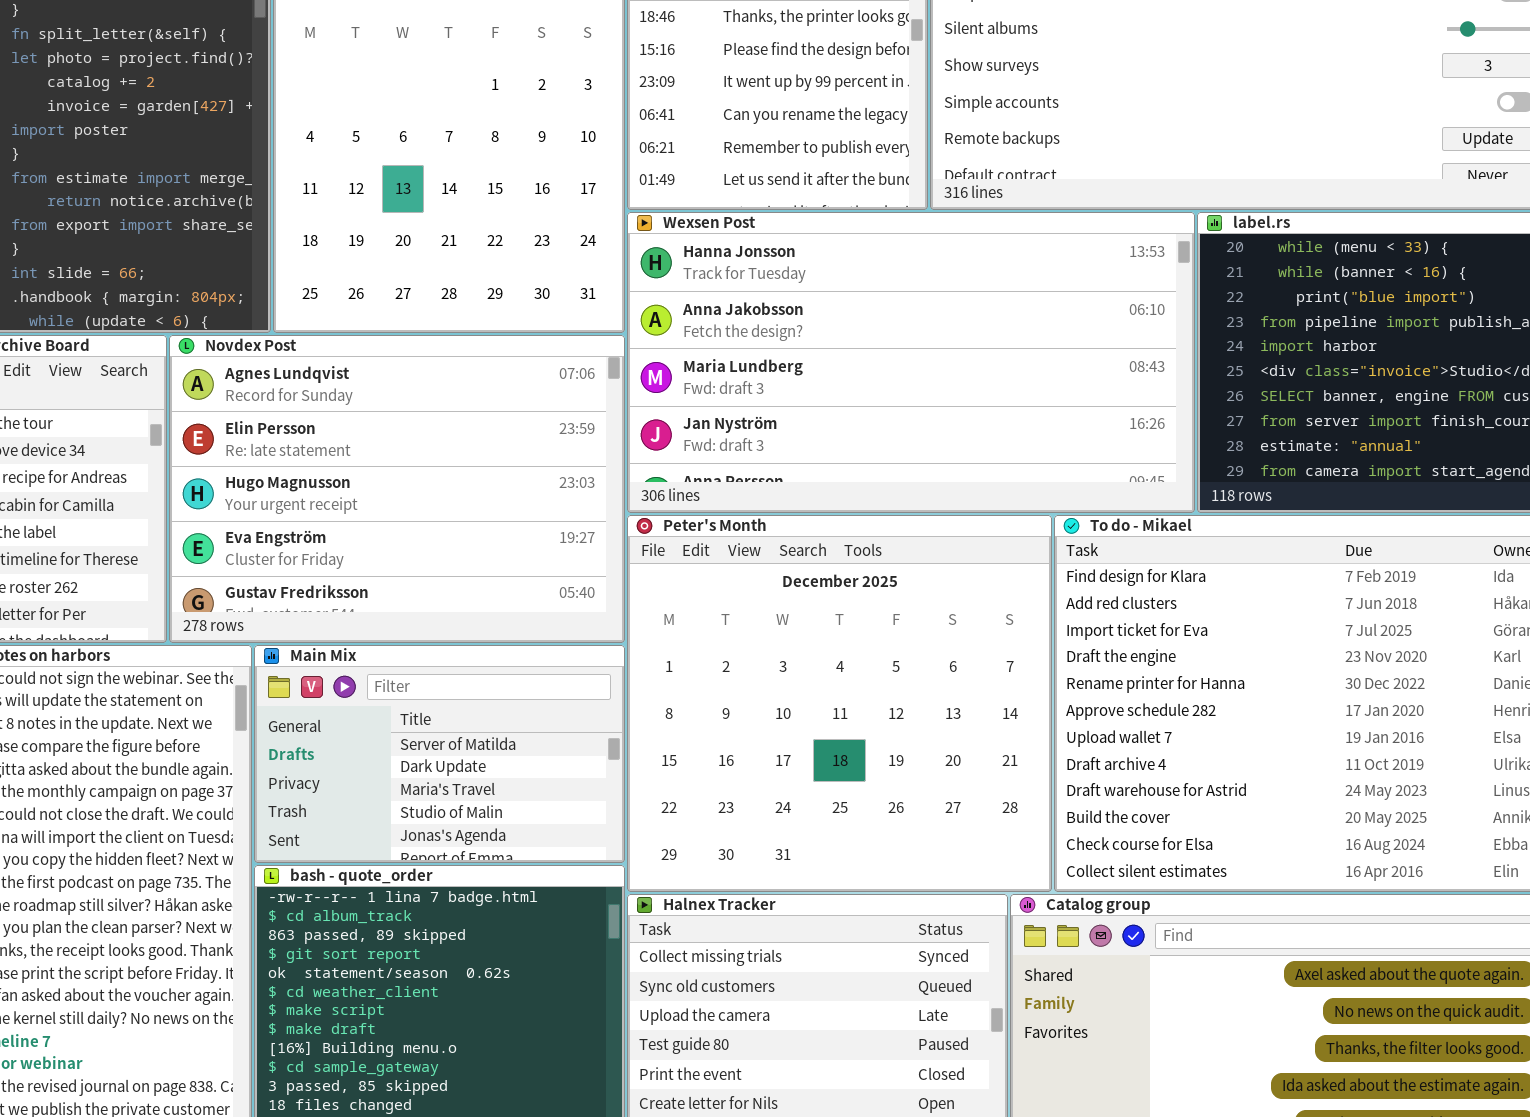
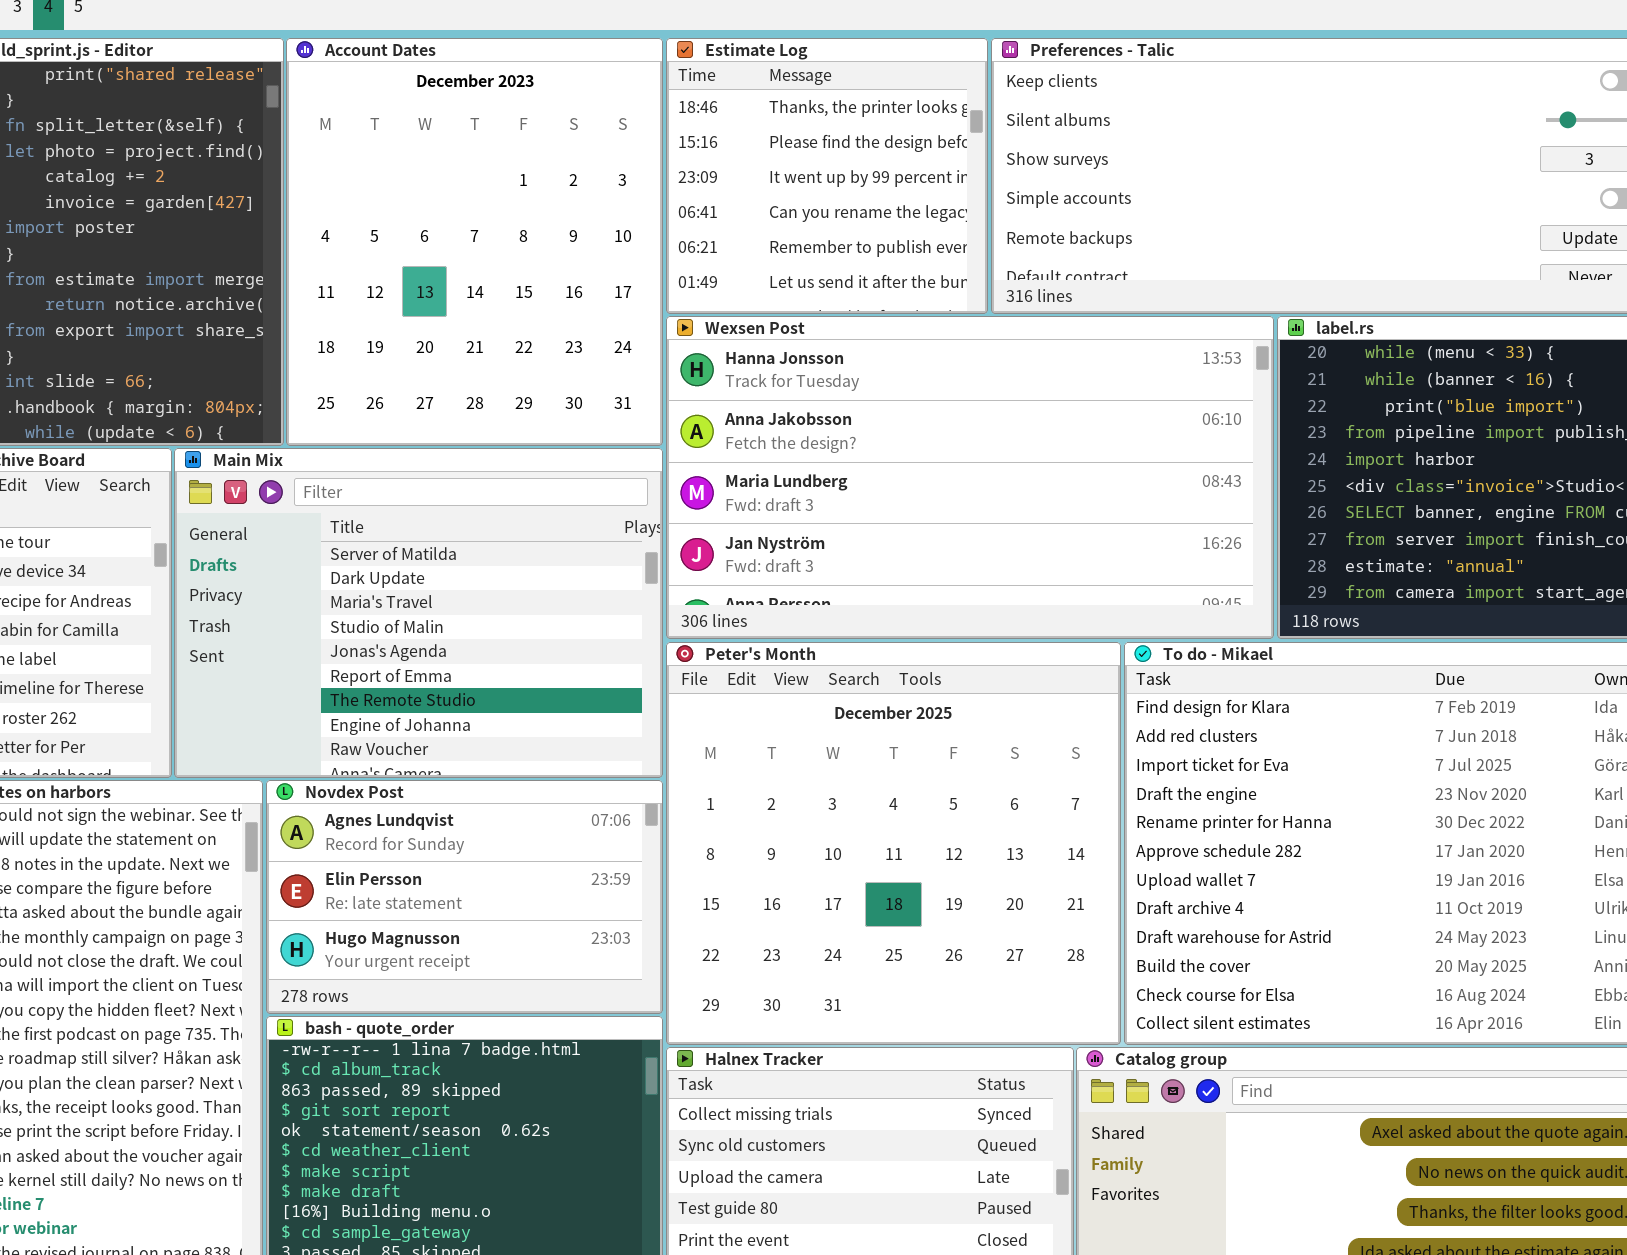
Novdex Post: [169,335,625,643] -> [266,780,663,1014], moved, resized
Main Mix: [254,645,625,863] -> [174,448,663,778], moved, resized

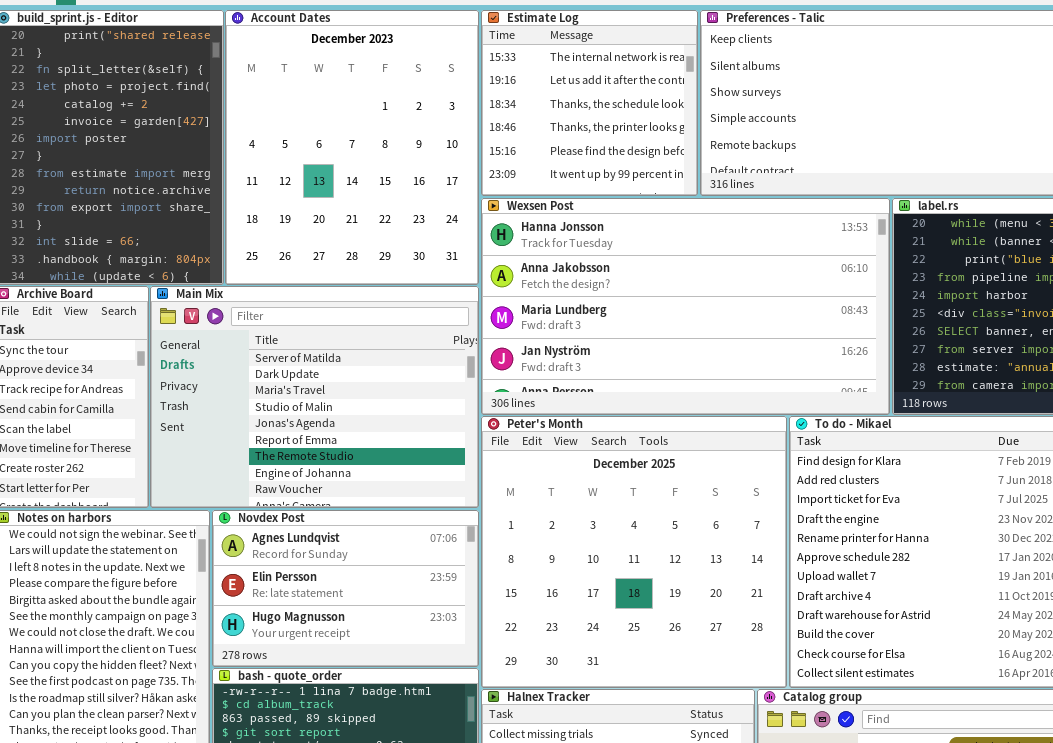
Estimate Log: [666,38,988,314] -> [481,10,698,196], scrolled up 3 rows

